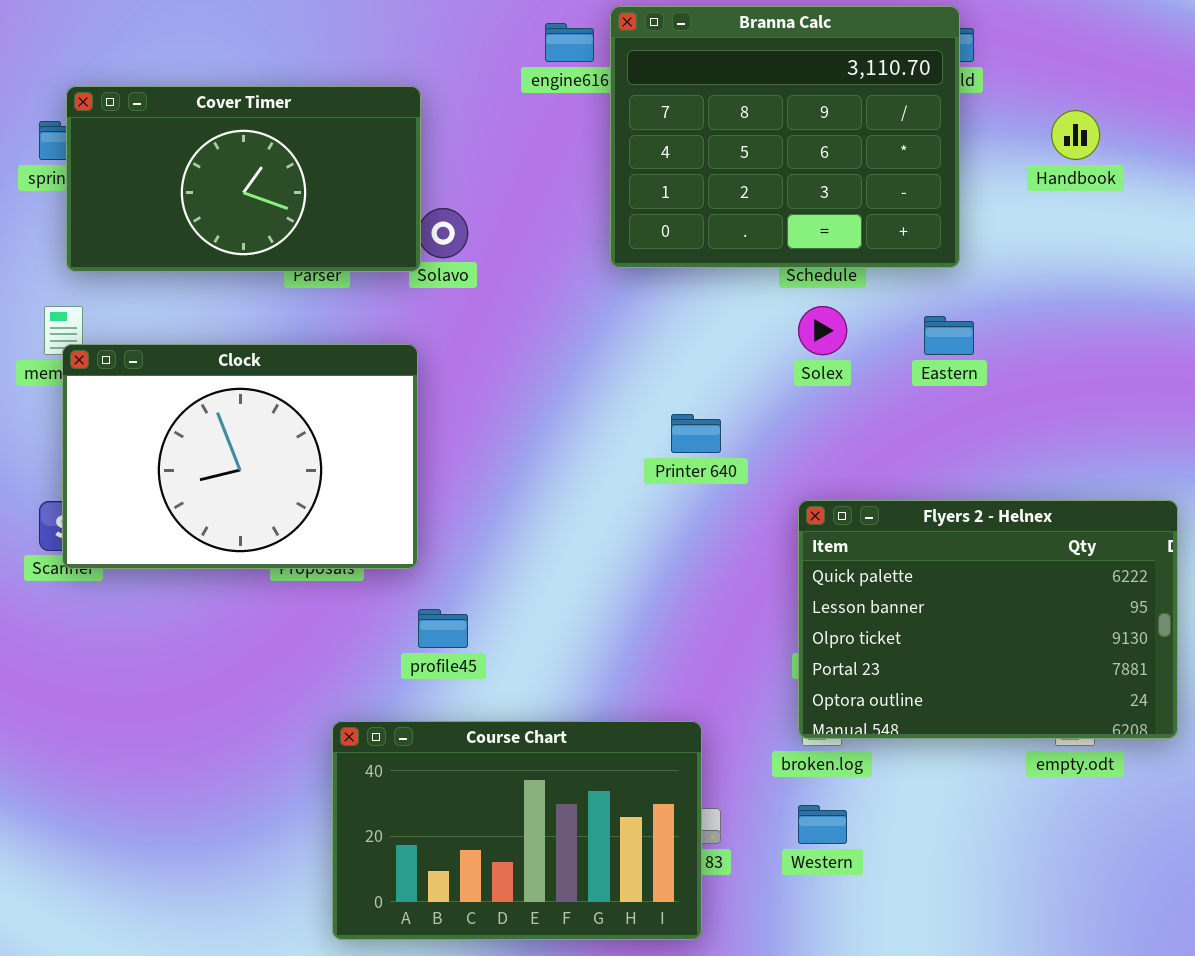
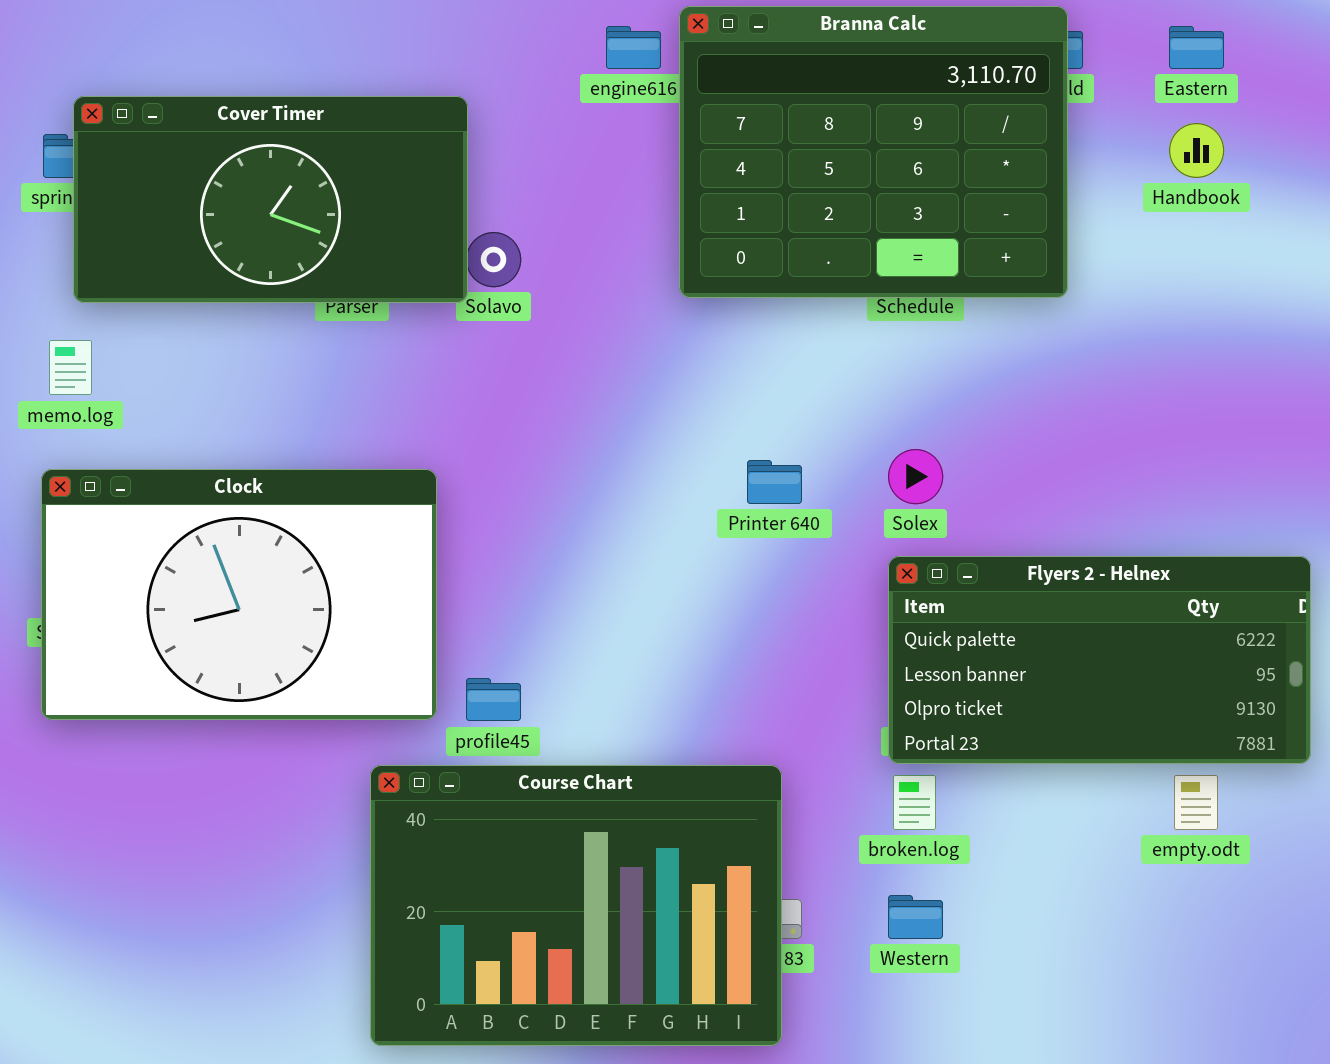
Solex: [798,306,847,355] -> [888,449,943,504], moved
Eastern: [924,316,974,355] -> [1169,26,1224,69], moved
Clock: [62,344,418,569] -> [41,469,437,720], moved
Flyers 2 - Helnex: [798,500,1178,739] -> [888,556,1311,764], resized
Course Chart: [332,721,702,940] -> [370,765,782,1046], resized

